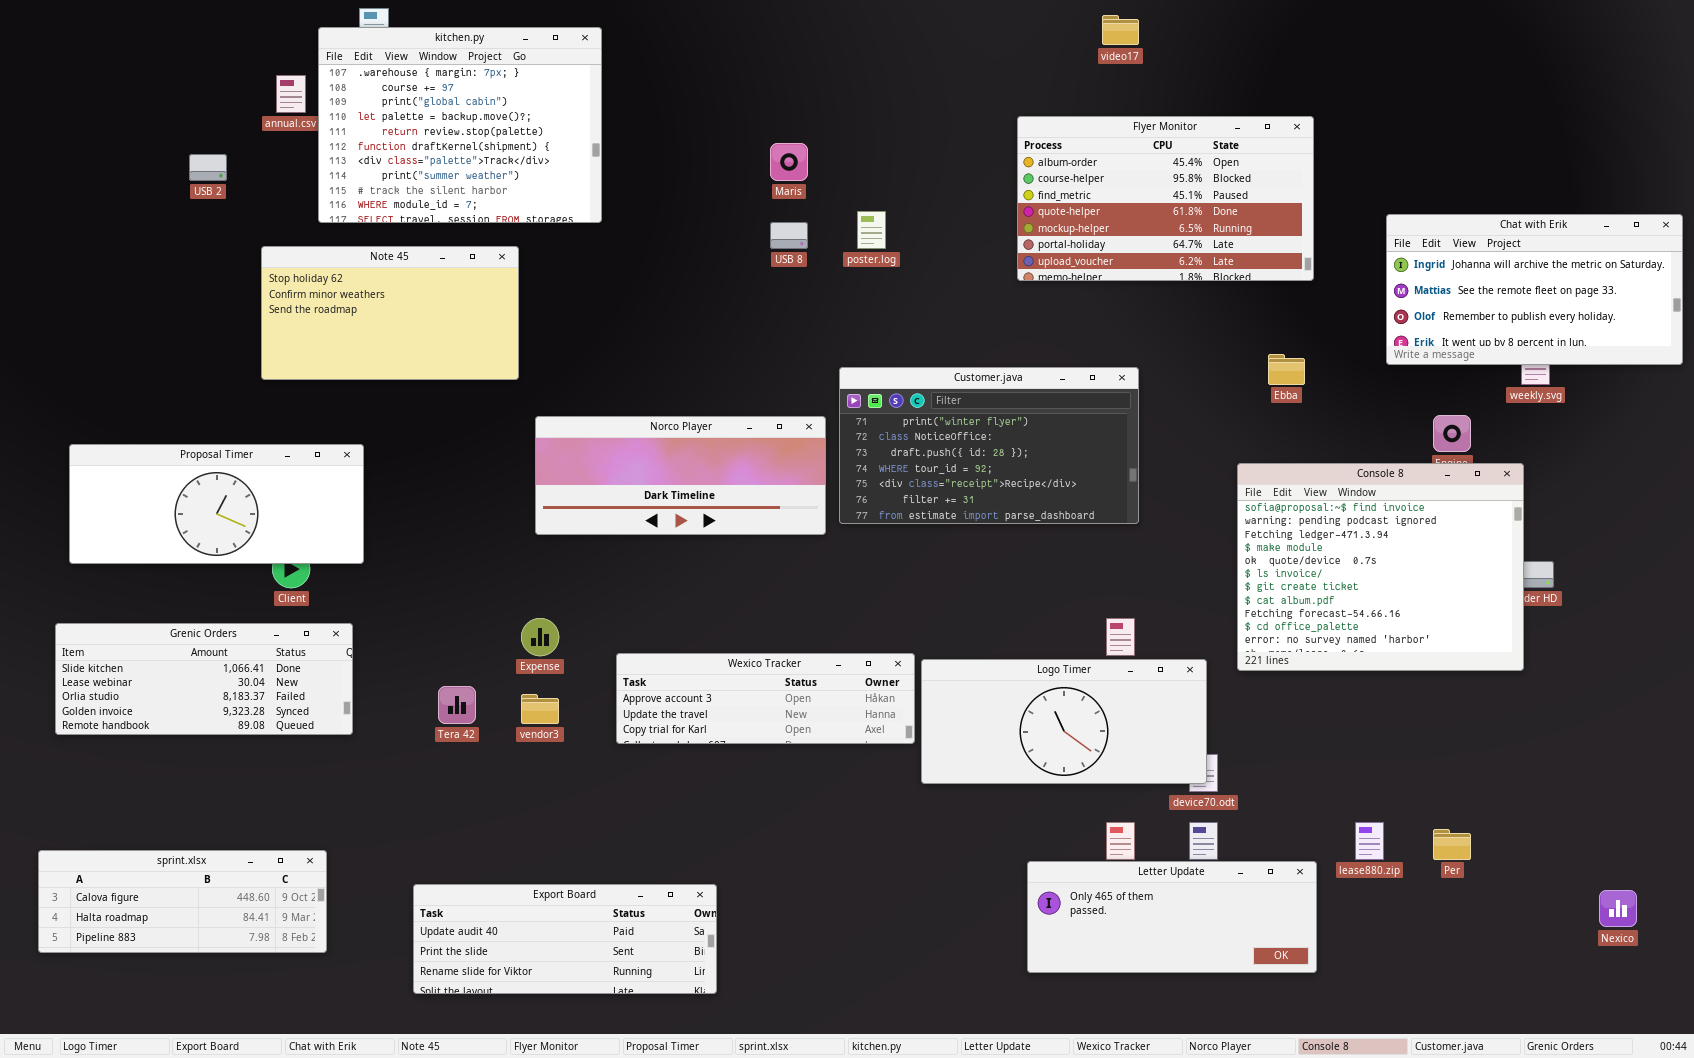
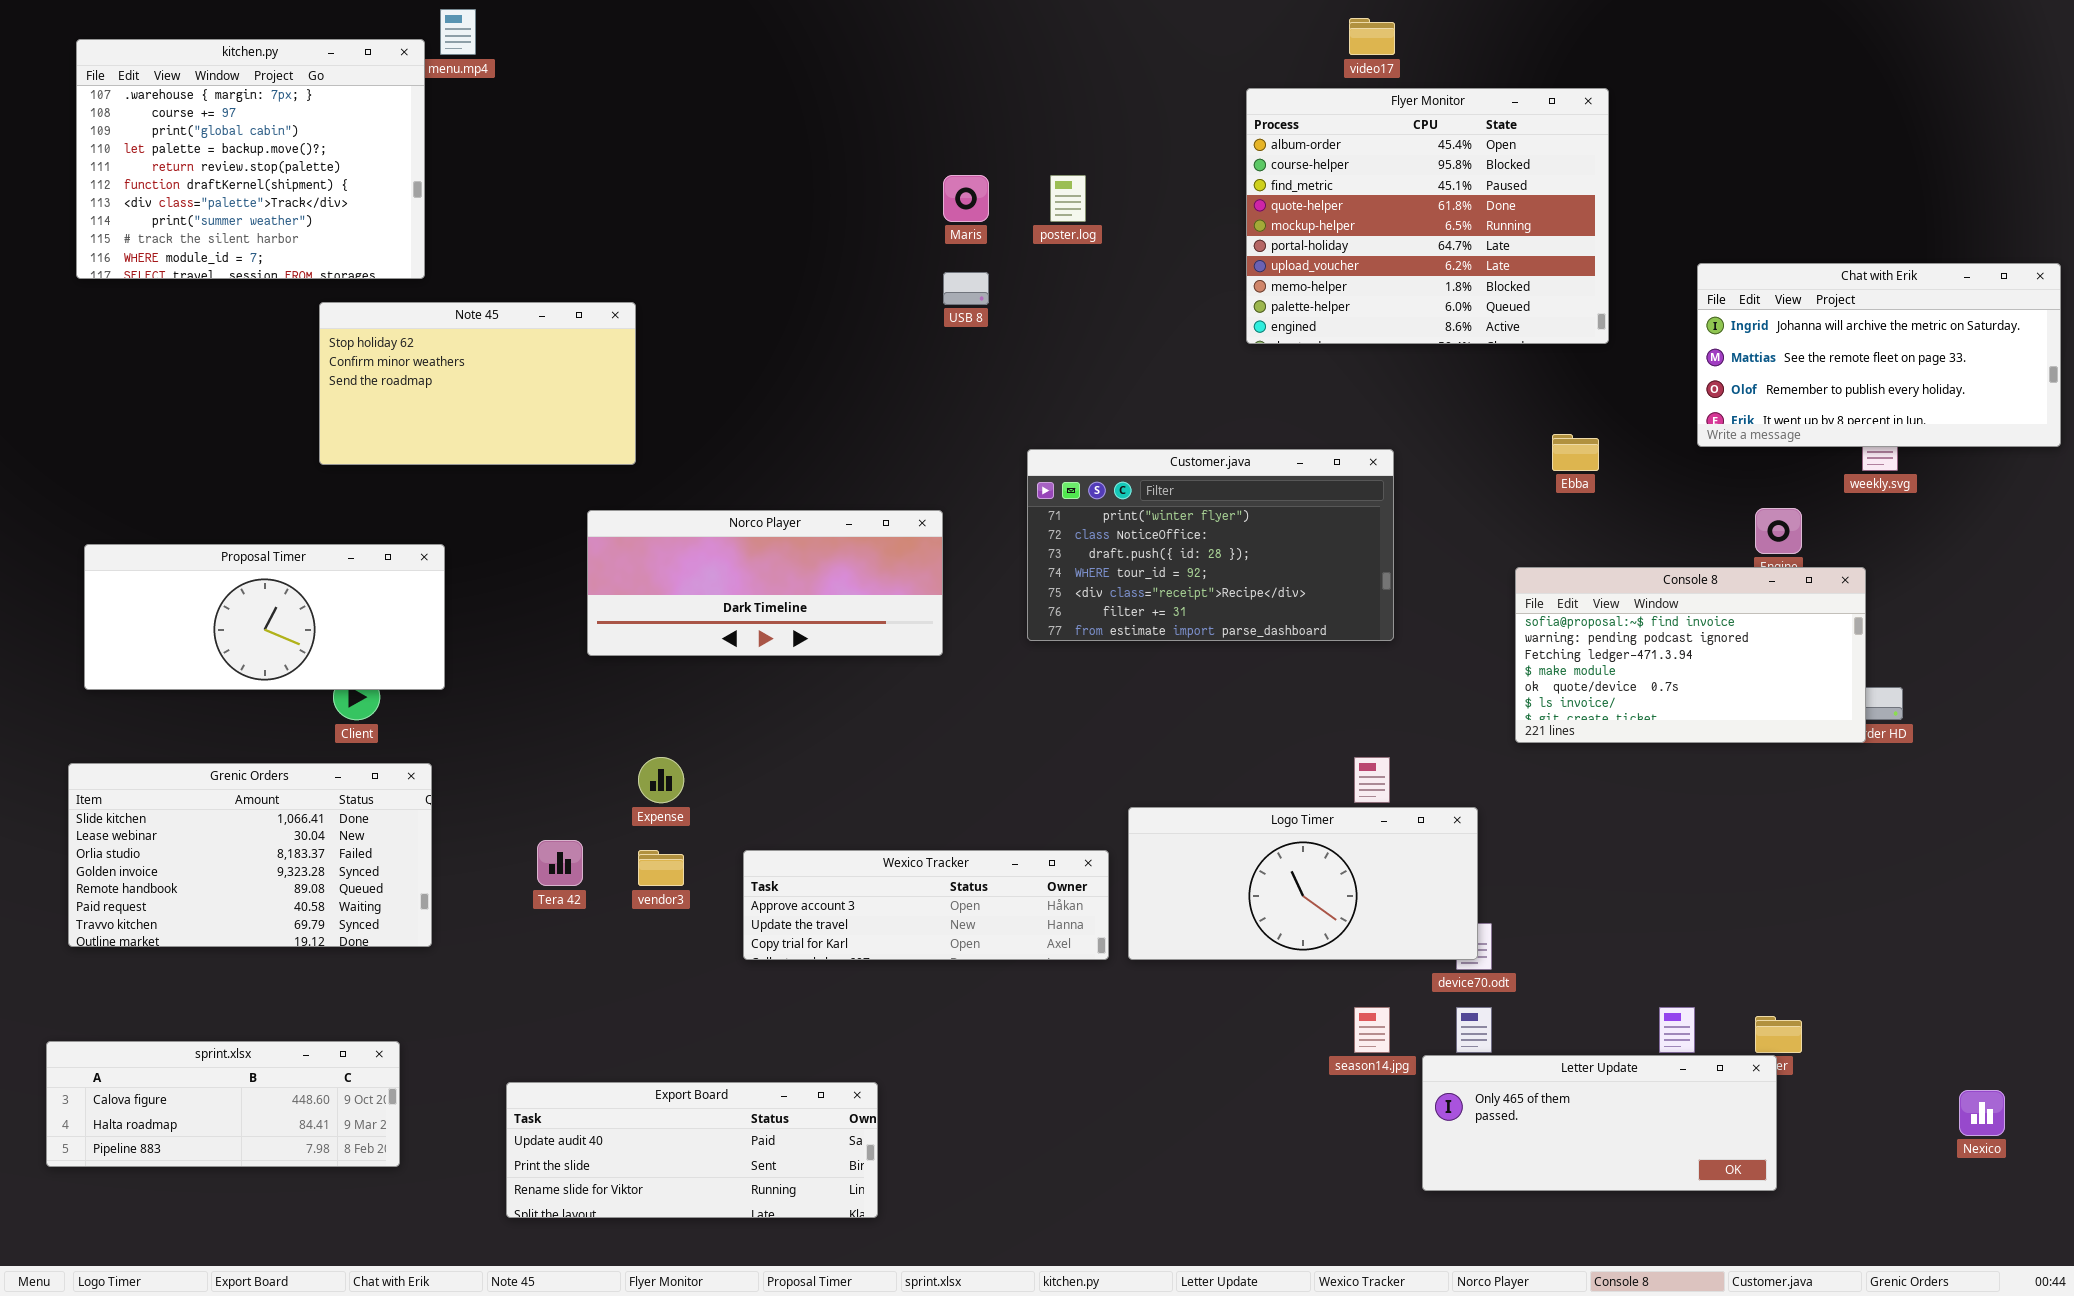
kitchen.py: [318,27,602,223] -> [76,39,425,279], moved
Flyer Monitor: [1017,116,1314,281] -> [1246,88,1609,344], resized
poster.log: [857,211,886,249] -> [1050,175,1086,222], moved
Norco Player: [535,416,826,535] -> [587,510,943,656], moved
Console 8: [1237,463,1524,671] -> [1515,567,1866,743], resized
Grenic Orders: [55,623,353,735] -> [68,763,432,947], resized
Wexico Tracker: [616,653,915,744] -> [743,850,1109,960], moved
Letter Update: [1027,861,1317,973] -> [1422,1055,1777,1191], moved

